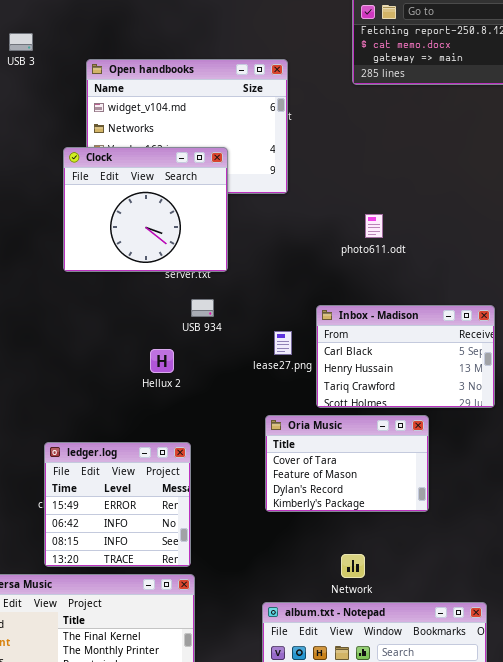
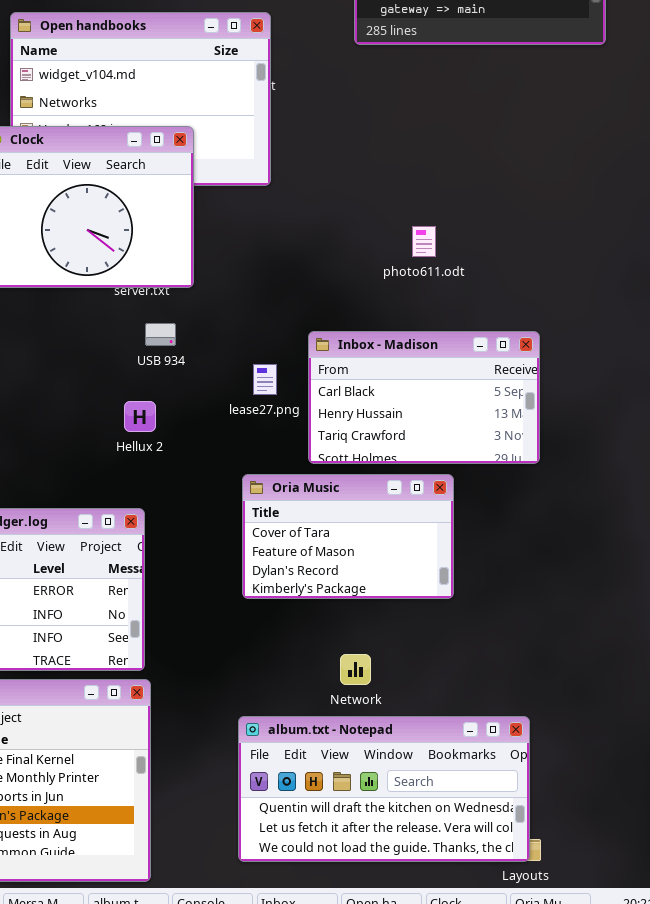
photo611.odt: [365,214,383,238] -> [412,226,436,257], moved
Hellux 2: [150,349,174,373] -> [124,401,156,432], moved

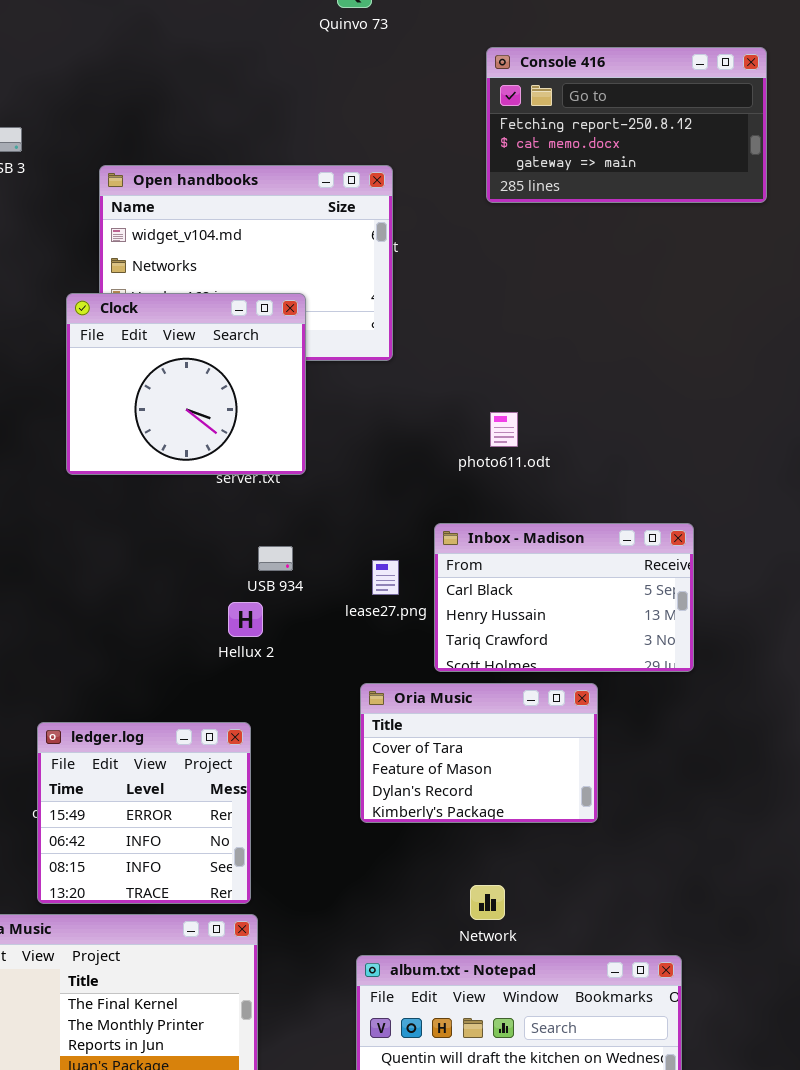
photo611.odt: [412,226,436,257] -> [490,412,518,447], moved
USB 934: [145,323,176,346] -> [258,546,293,571], moved

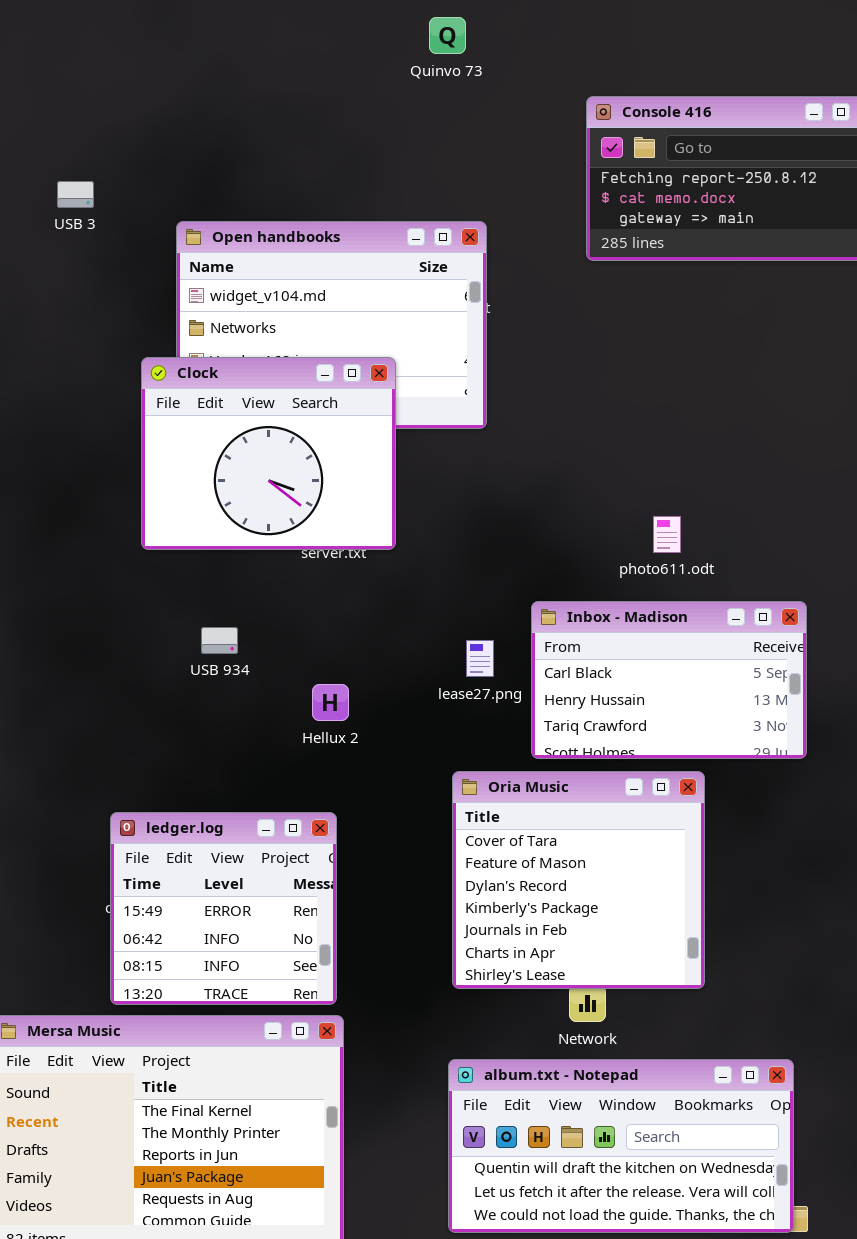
photo611.odt: [490,412,518,447] -> [653,516,681,553], moved
USB 934: [258,546,293,571] -> [201,627,238,654], moved
Oria Music: [360,683,598,823] -> [452,771,705,989], resized

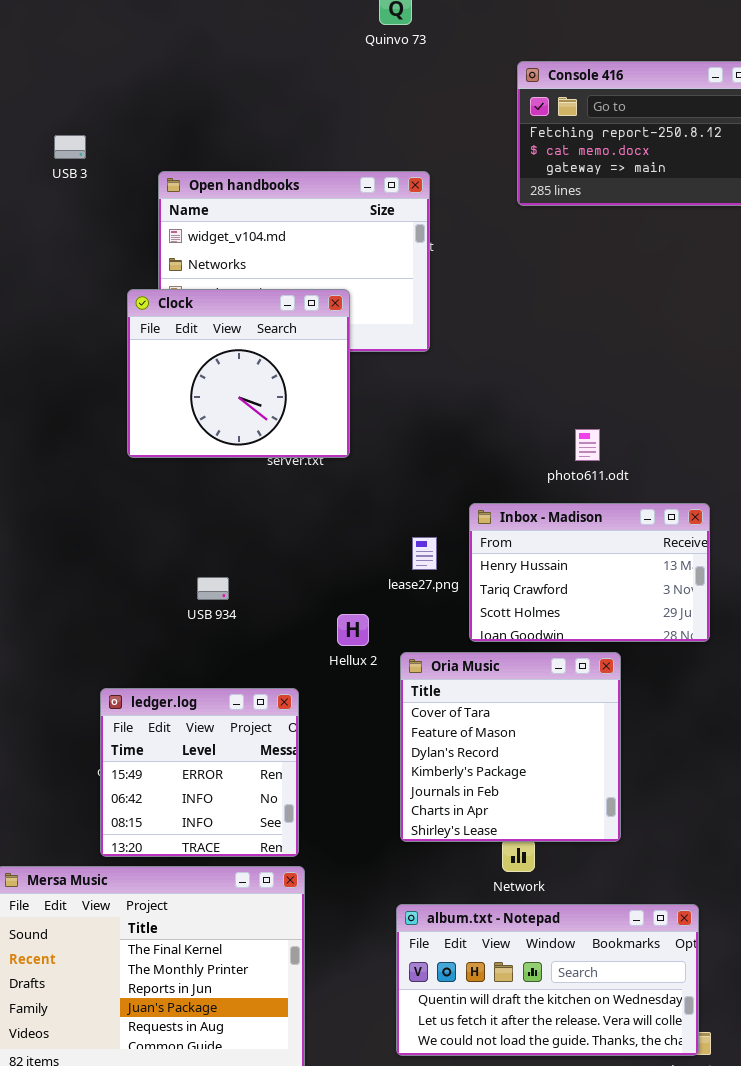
Inbox - Madison: [531,601,807,759] -> [469,503,710,642], scrolled down 1 row
USB 934: [201,627,238,654] -> [197,577,229,600], moved
Hellux 2: [312,684,349,721] -> [337,614,369,646], moved

